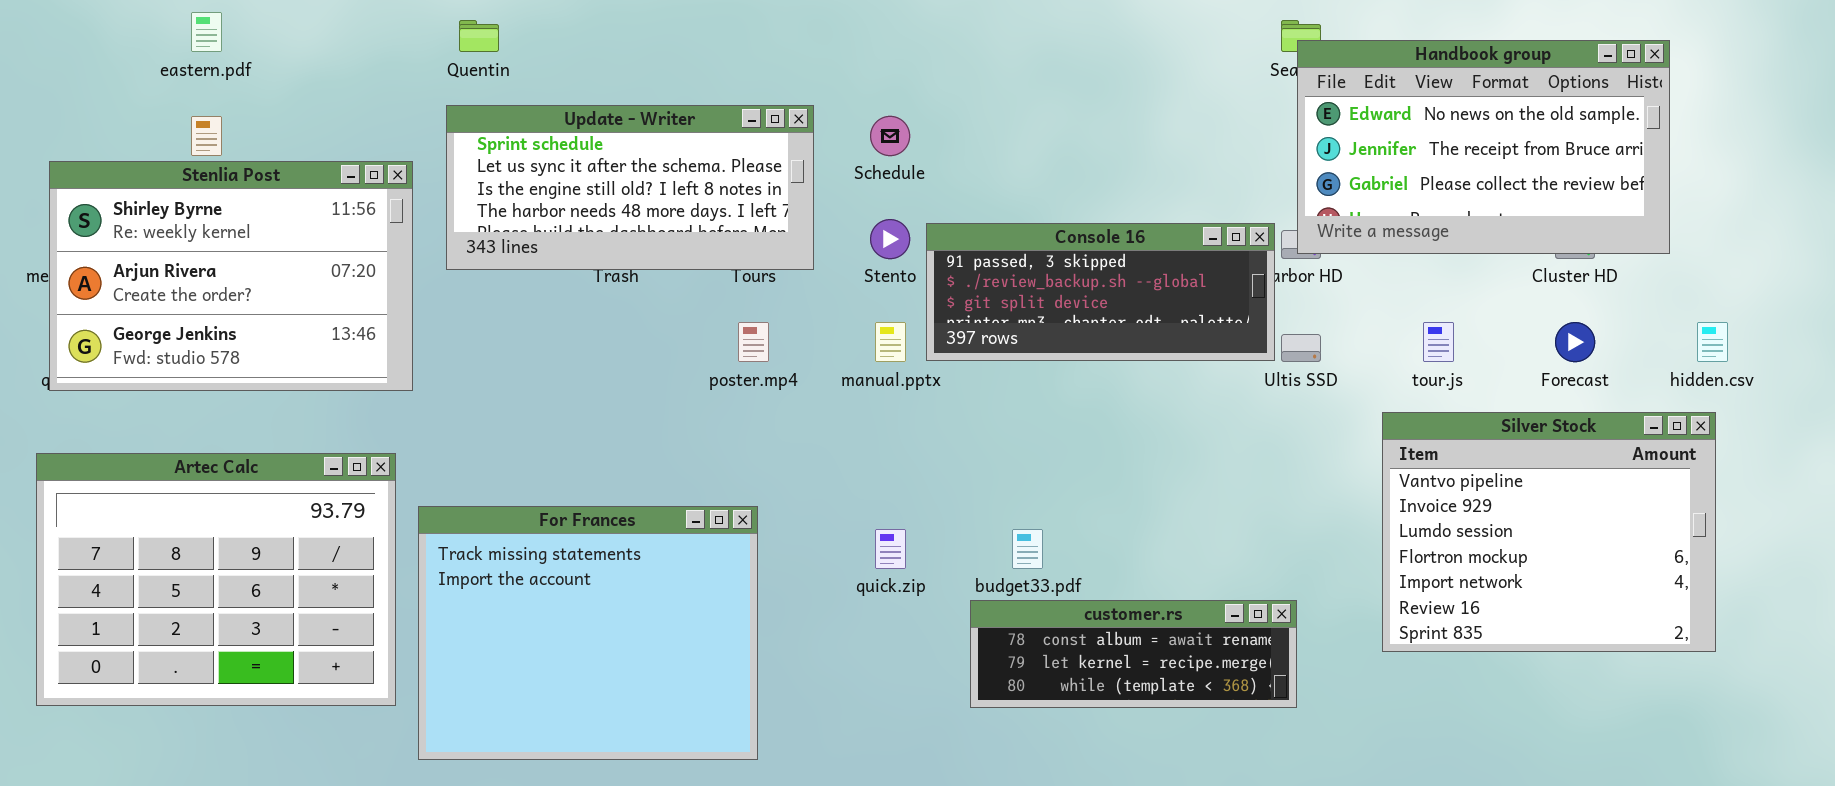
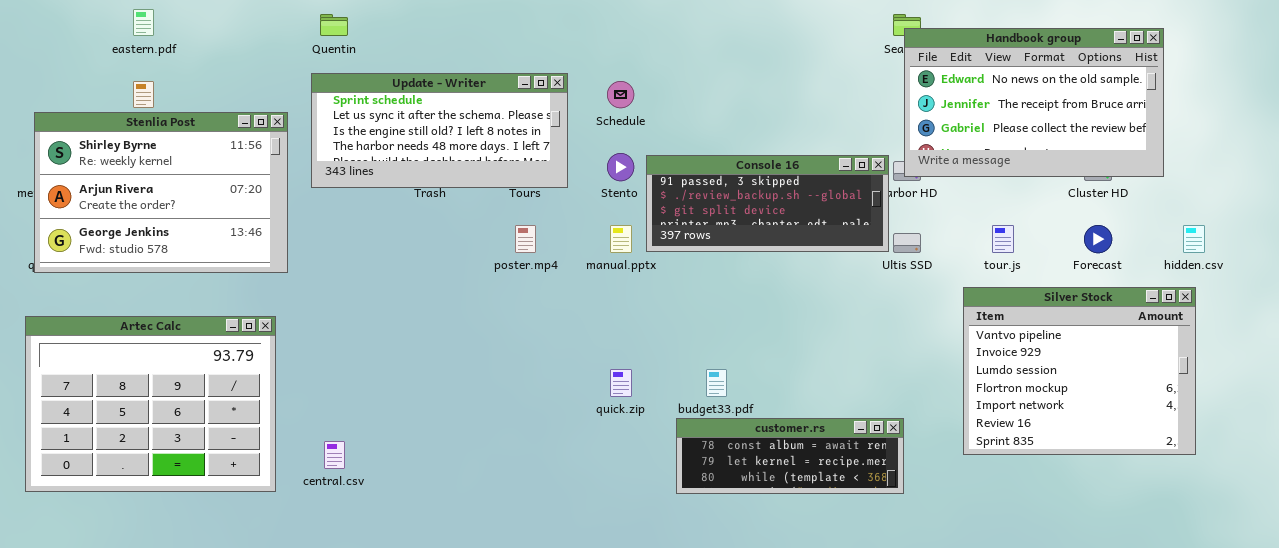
For Frances: [418,506,758,760] -> none, closed

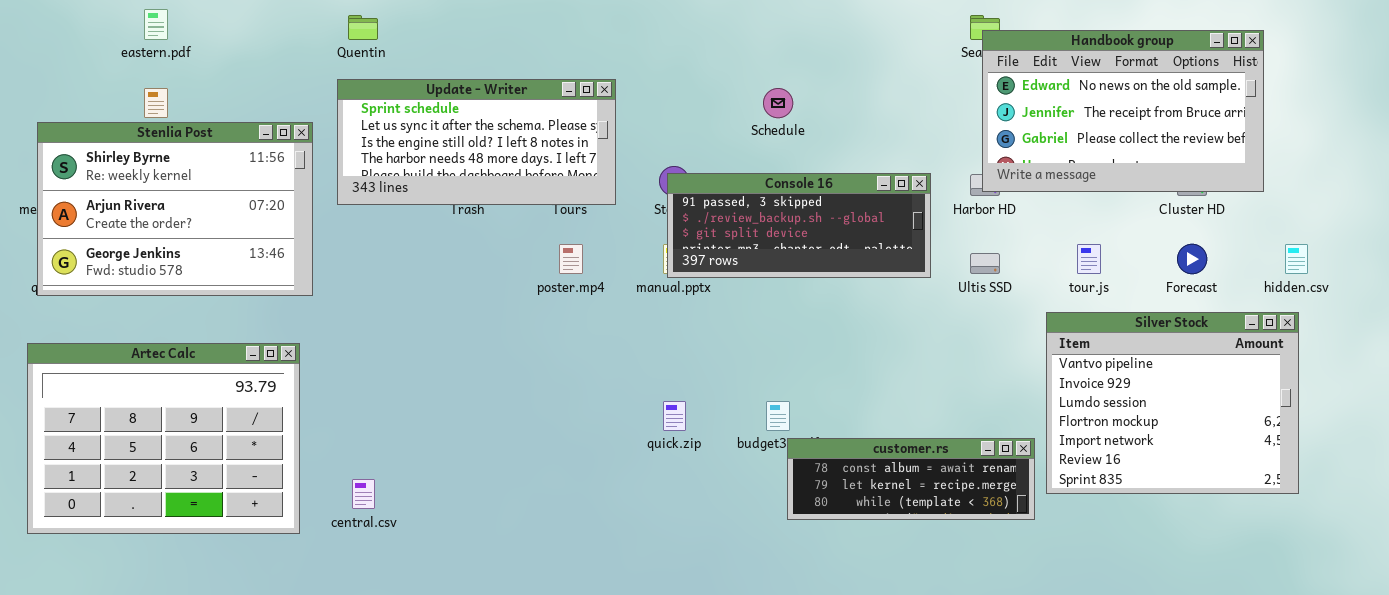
Schedule: [607,81,634,108] -> [763,88,793,118], moved
Console 16: [646,155,889,252] -> [667,173,931,278], moved
customer.rs: [676,418,904,494] -> [787,438,1035,520], moved

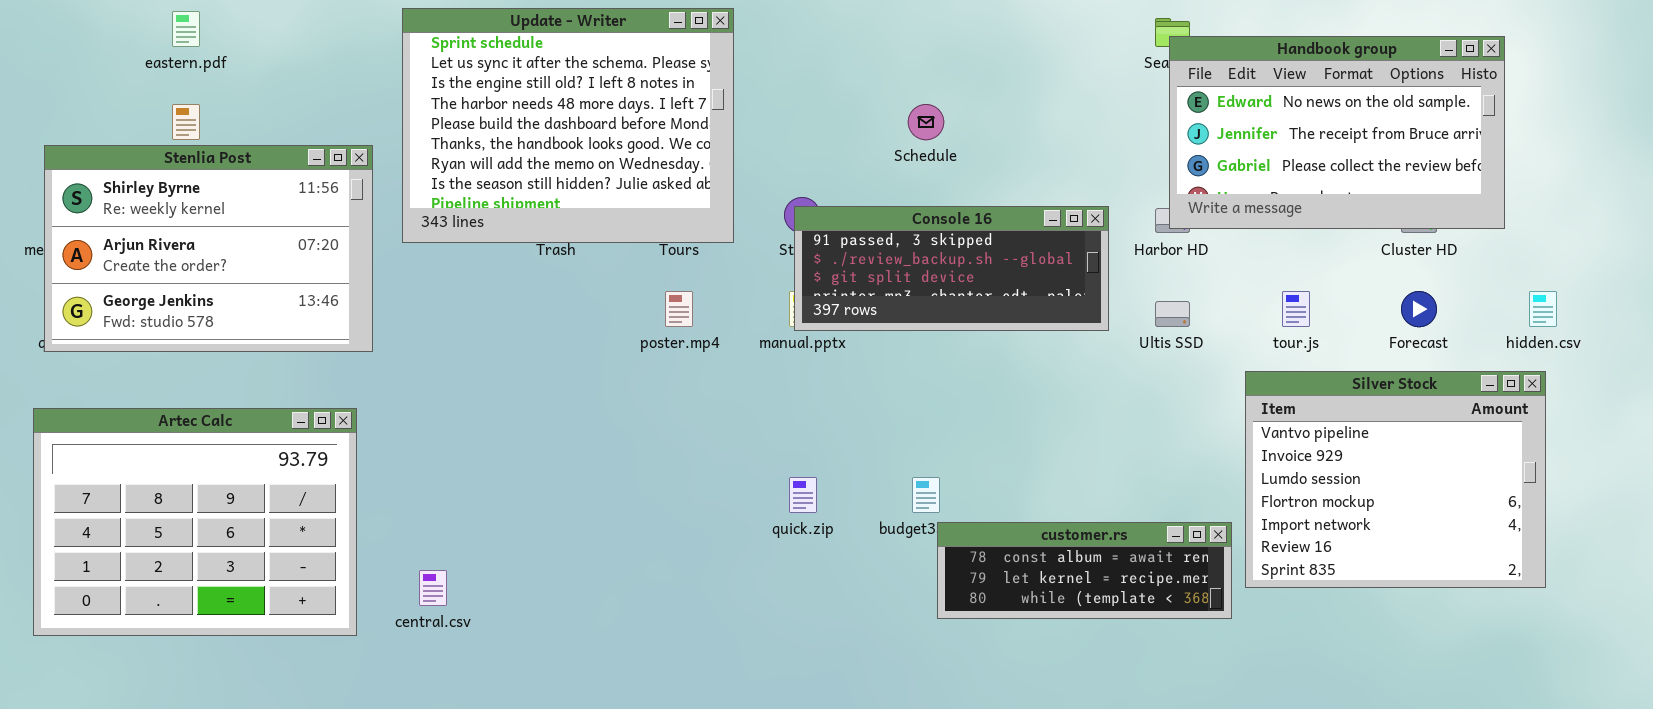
Update - Writer: [337,79,616,205] -> [402,8,734,243], resized

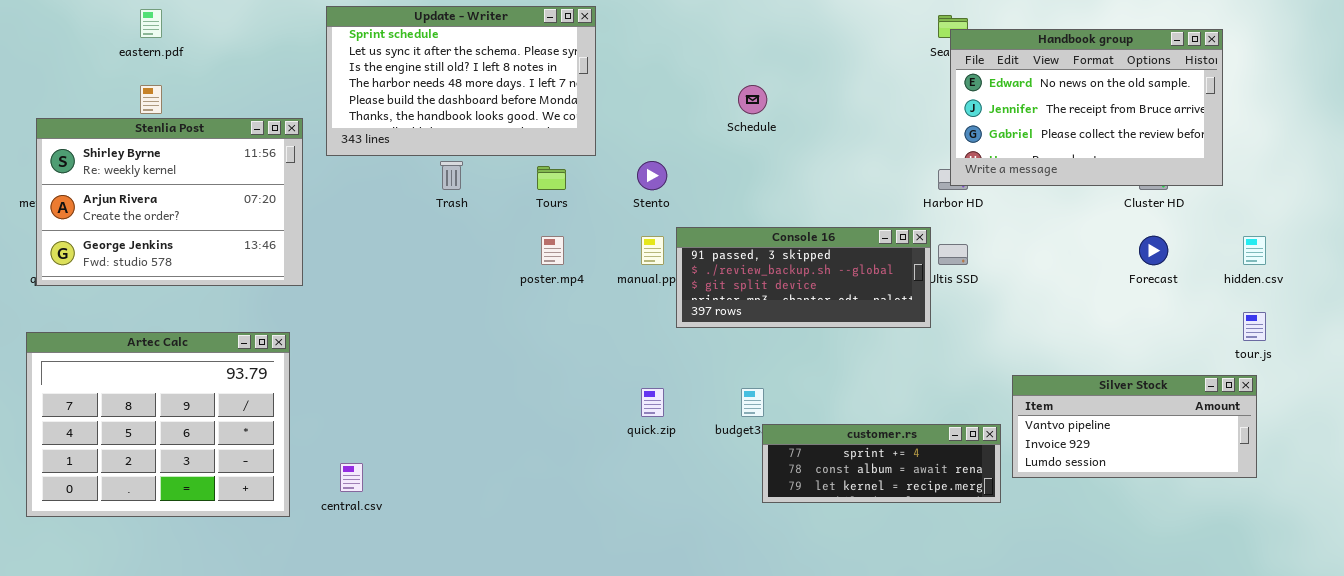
Update - Writer: [402,8,734,243] -> [326,6,596,156], resized
Console 16: [794,206,1109,331] -> [676,227,931,328], moved
tour.js: [1282,291,1310,327] -> [1243,312,1266,341], moved
Silver Stock: [1245,371,1546,588] -> [1012,375,1257,478], resized
customer.rs: [937,522,1232,619] -> [762,424,1001,503], scrolled up 1 row

